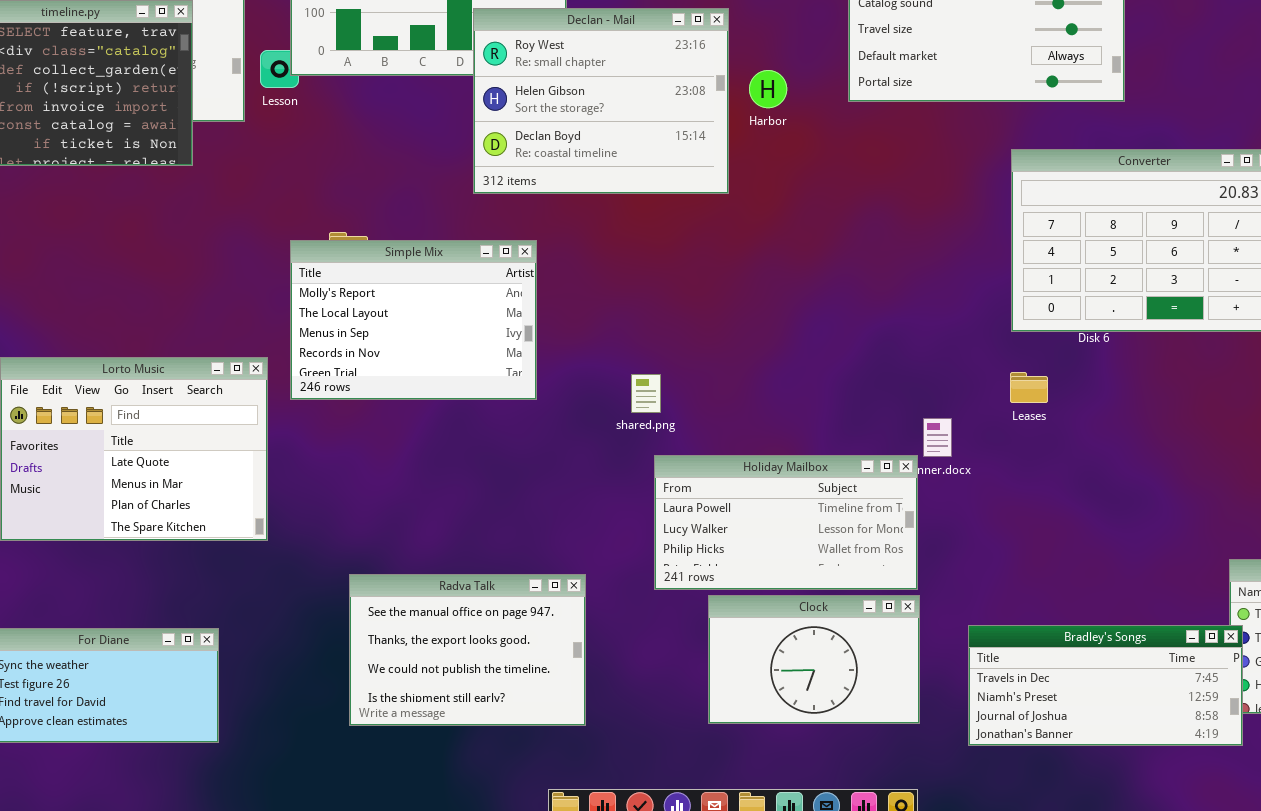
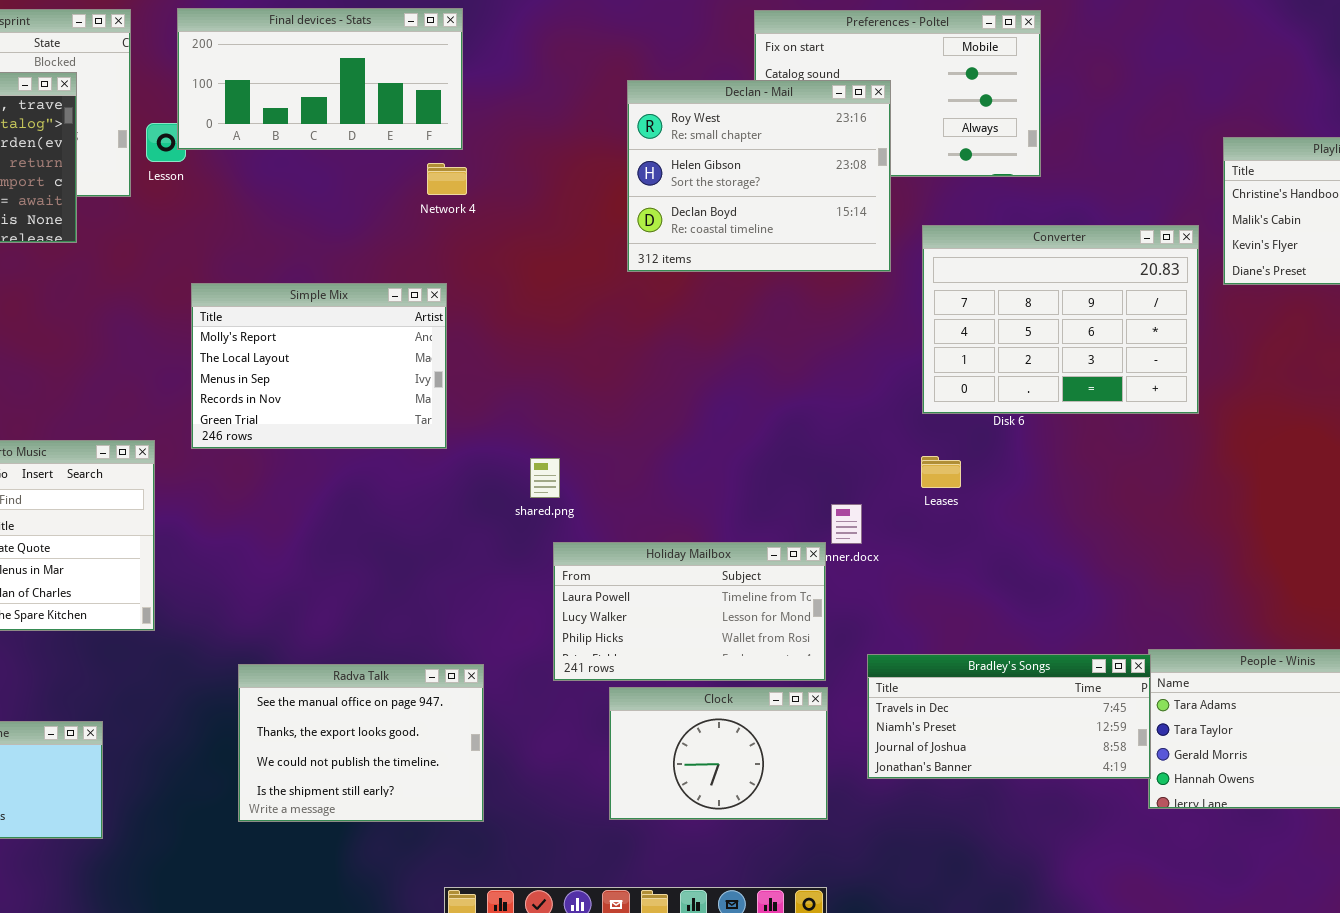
Declan - Mail: [473,8,729,194] -> [627,80,891,272], moved
Simple Mix: [290,240,537,400] -> [191,283,447,449], moved
Bradley's Songs: [968,625,1243,746] -> [867,654,1151,779], moved

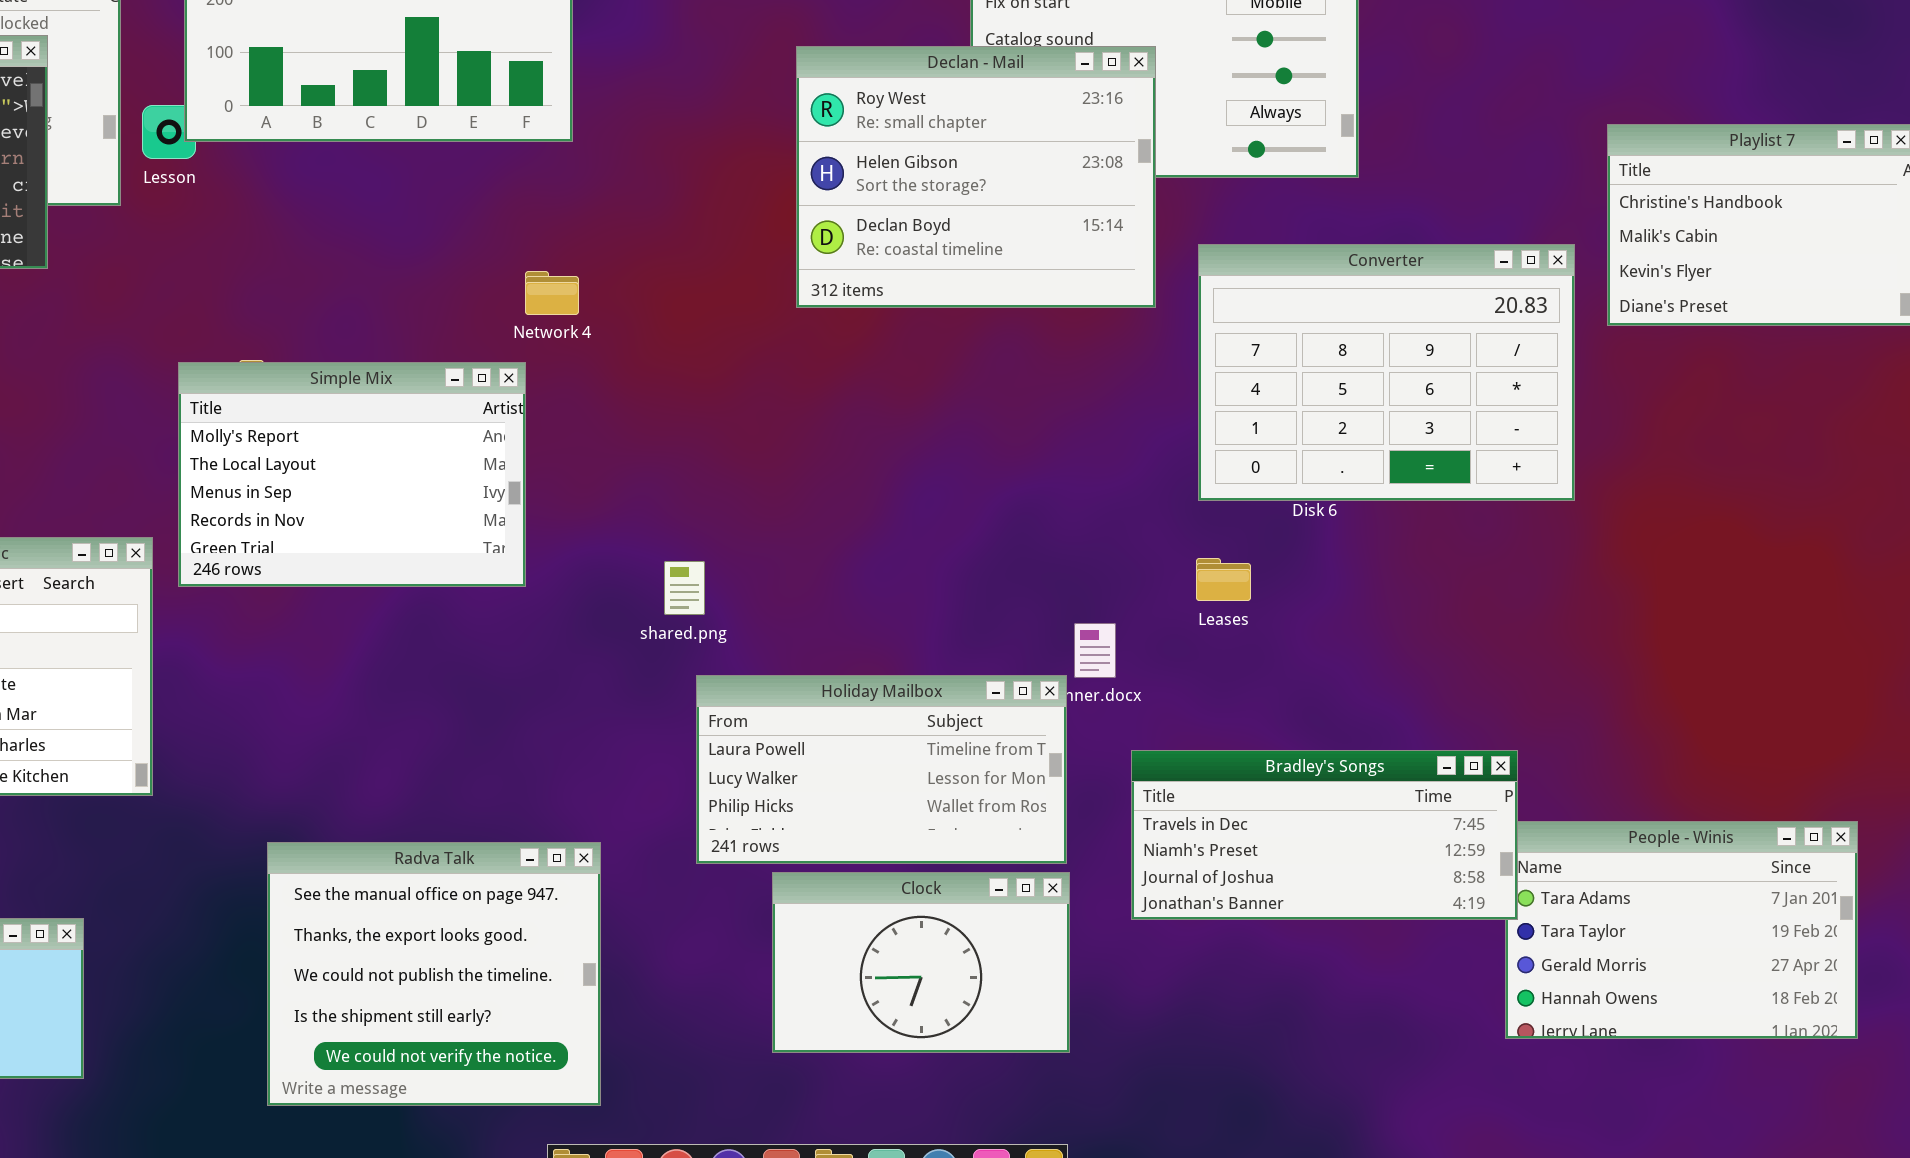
Network 4: [427,163,467,195] -> [525,271,579,315], moved
Simple Mix: [191,283,447,449] -> [178,362,526,587], moved
Bradley's Songs: [867,654,1151,779] -> [1131,750,1518,920], moved
Radva Talk: [238,664,484,822] -> [267,842,601,1106], resized

